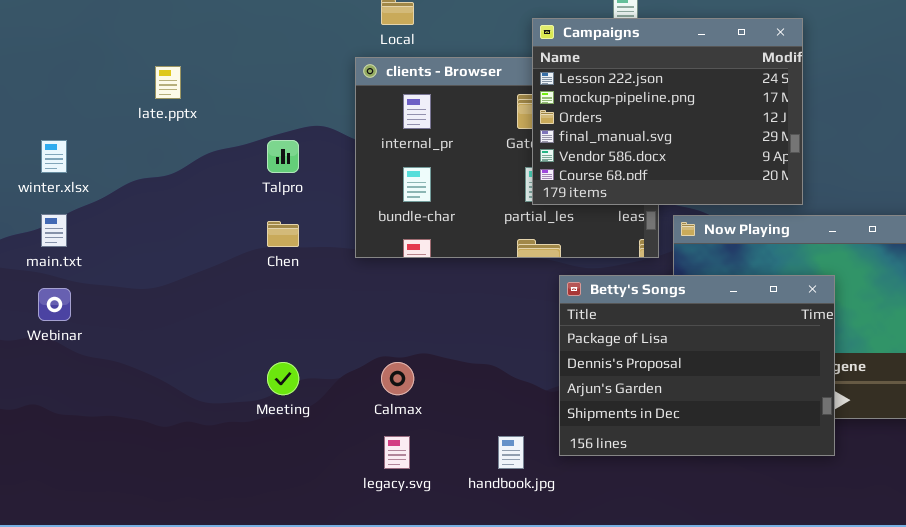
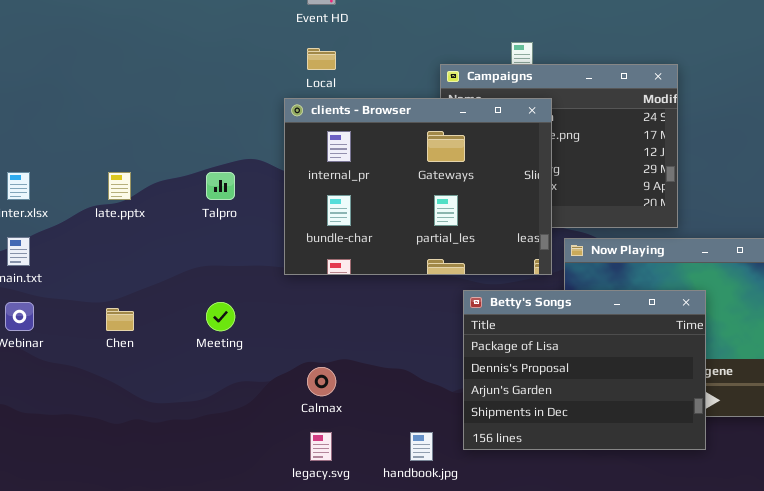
clients - Browser: [355,57,659,258] -> [284,98,552,275], raised
late.pptx: [155,66,181,99] -> [108,172,131,200], moved
Chen: [267,221,299,247] -> [106,308,134,331], moved
Meeting: [267,362,299,395] -> [206,302,235,331], moved

